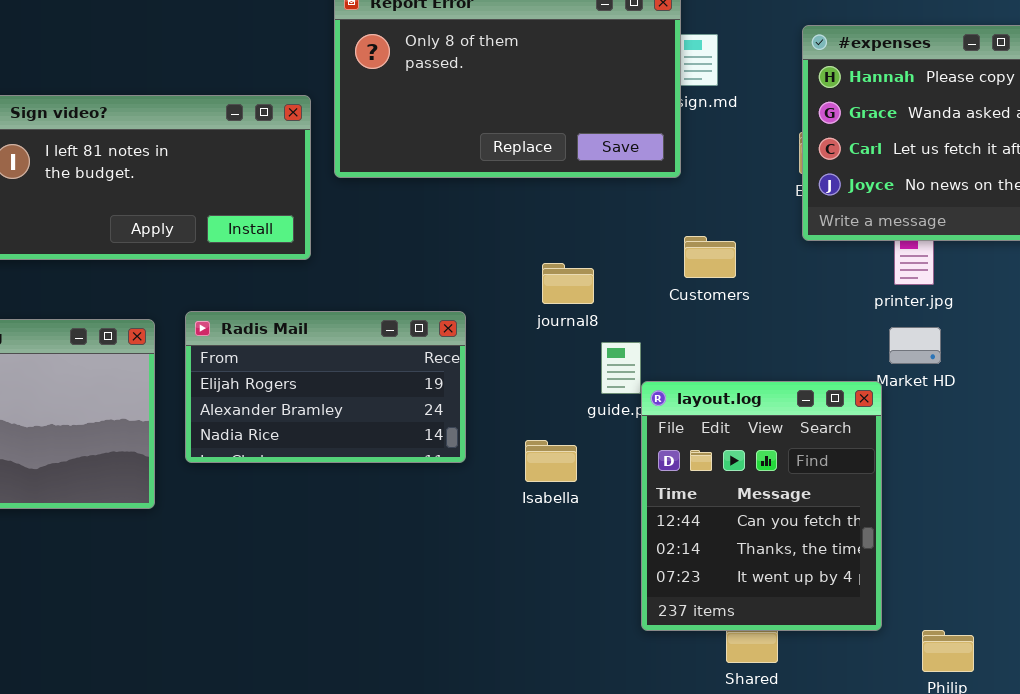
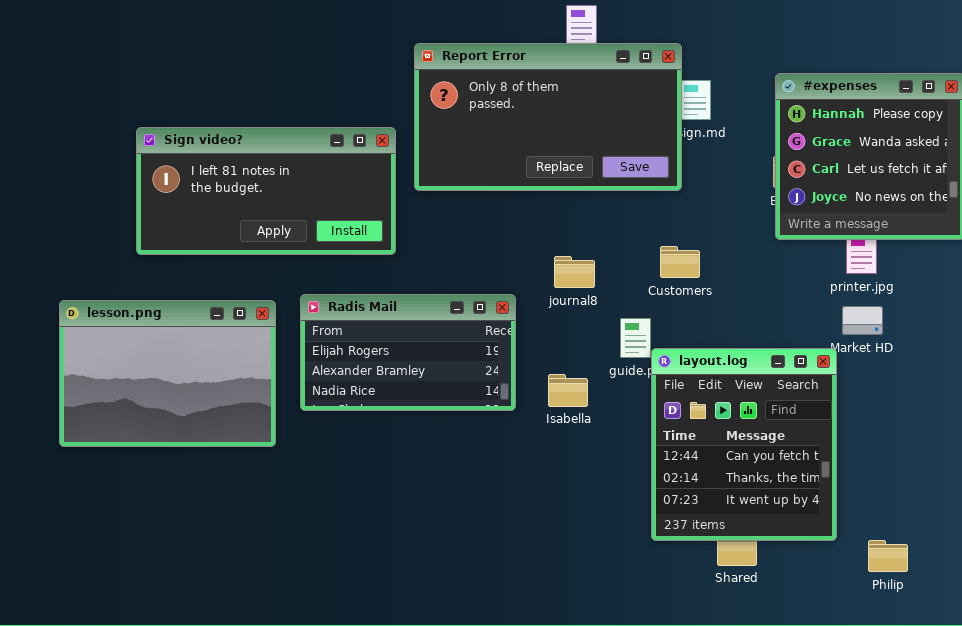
Customers: [684,236,736,278] -> [660,246,700,278], moved
journal8: [542,263,594,304] -> [554,256,595,288], moved
Isabella: [525,440,577,482] -> [548,374,588,407], moved

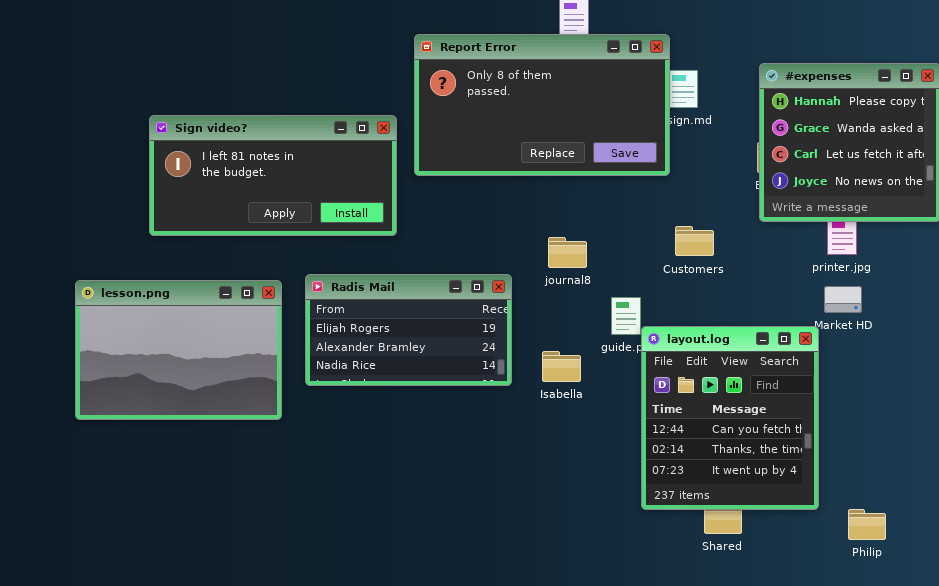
Customers: [660,246,700,278] -> [675,226,714,256], moved

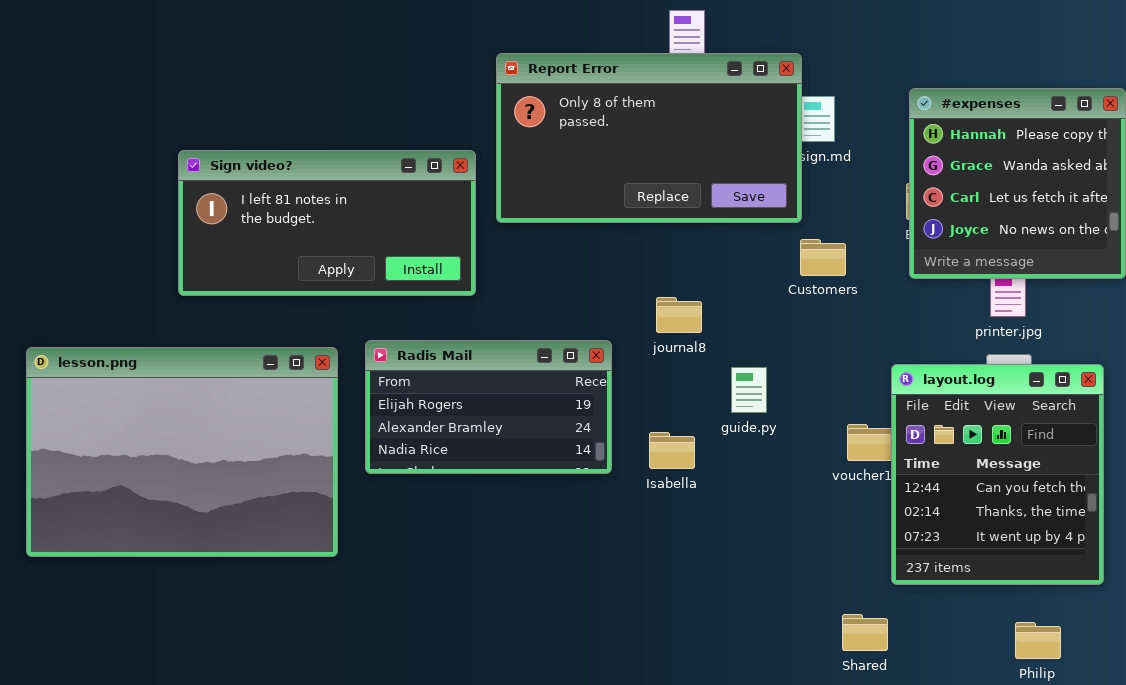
Customers: [675,226,714,256] -> [800,239,846,276], moved
lesson.png: [75,280,282,420] -> [26,347,338,557], resized
layout.log: [641,326,819,510] -> [891,364,1104,585], moved

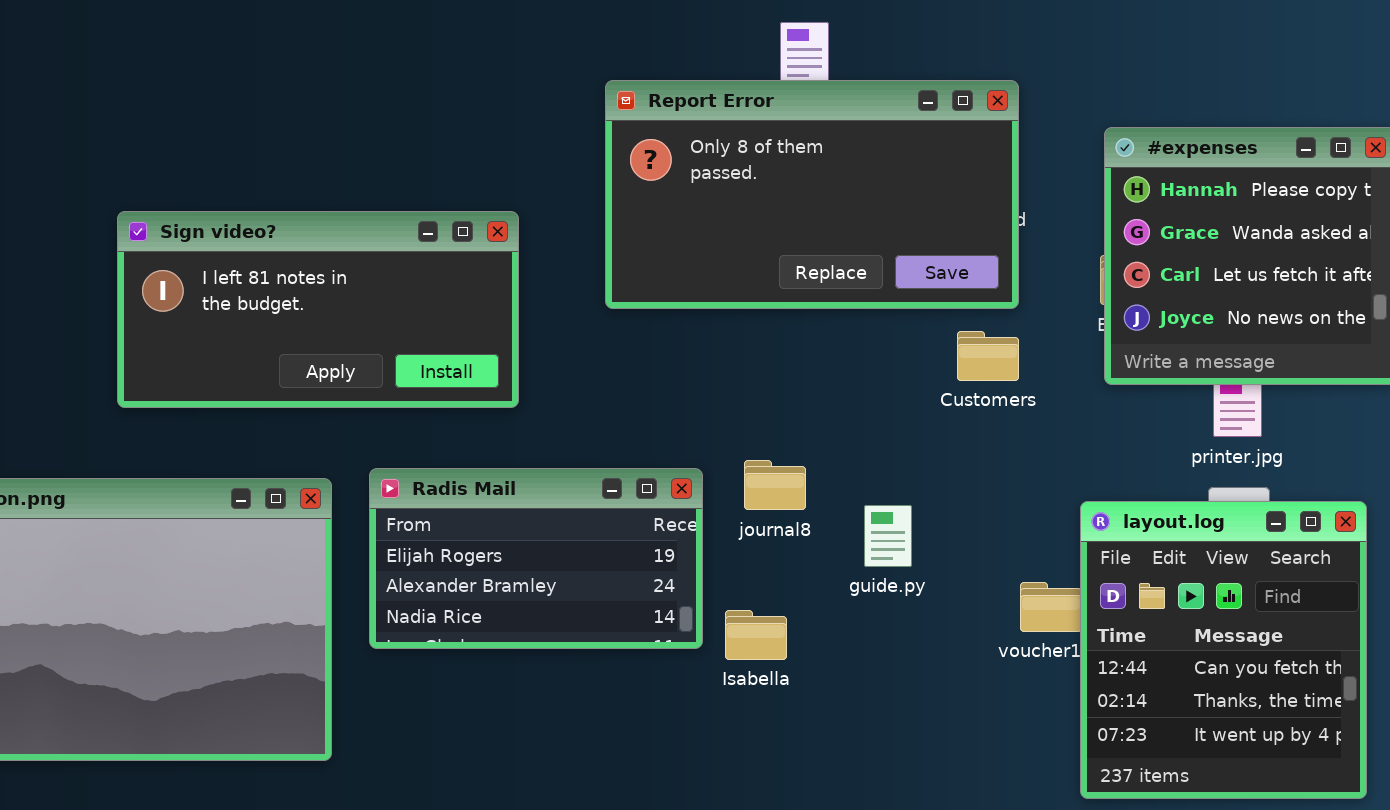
Report Error: [496,53,802,223] -> [605,80,1019,309], moved
journal8: [656,297,702,333] -> [744,460,806,510], moved
Isabella: [649,432,695,469] -> [725,610,787,660], moved

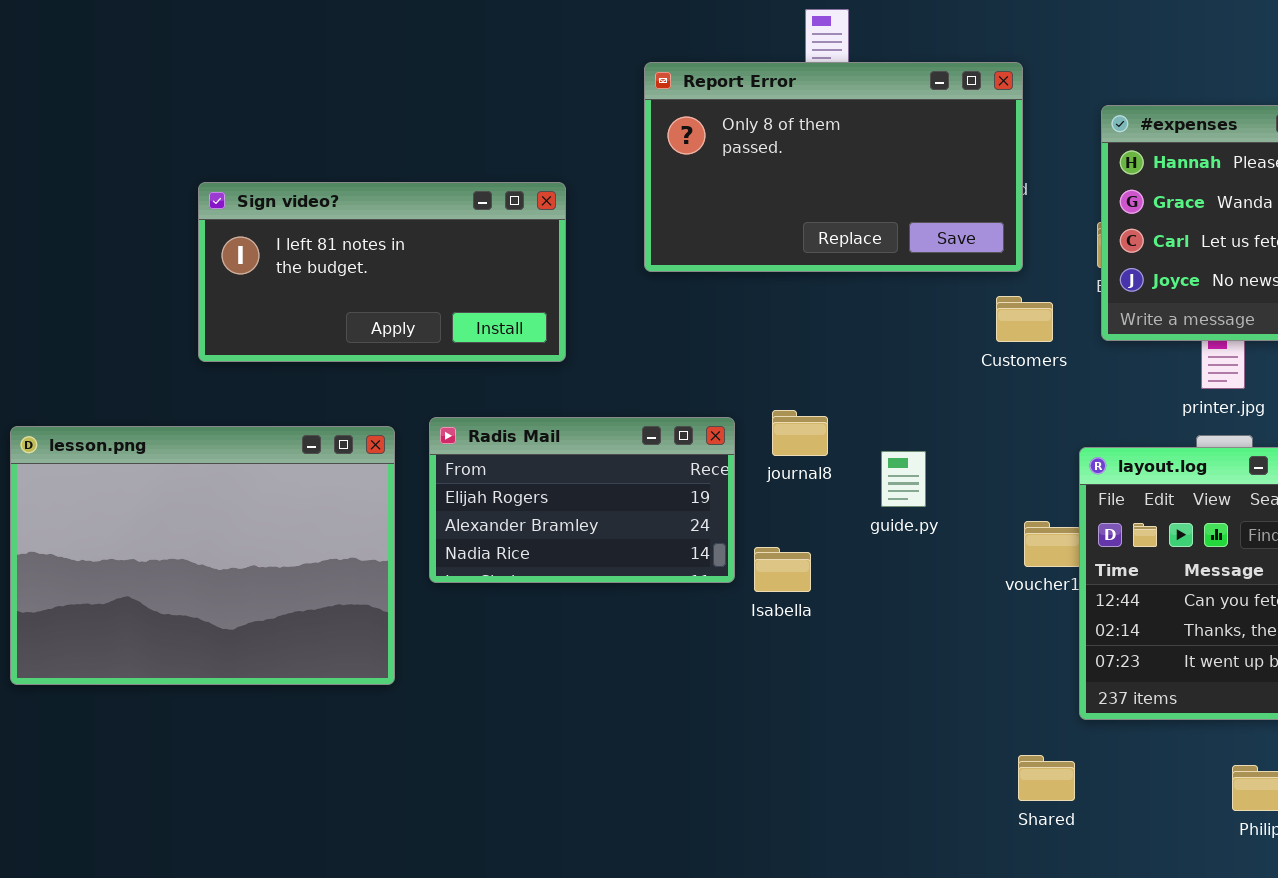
Customers: [957,331,1019,381] -> [996,296,1053,342], moved

